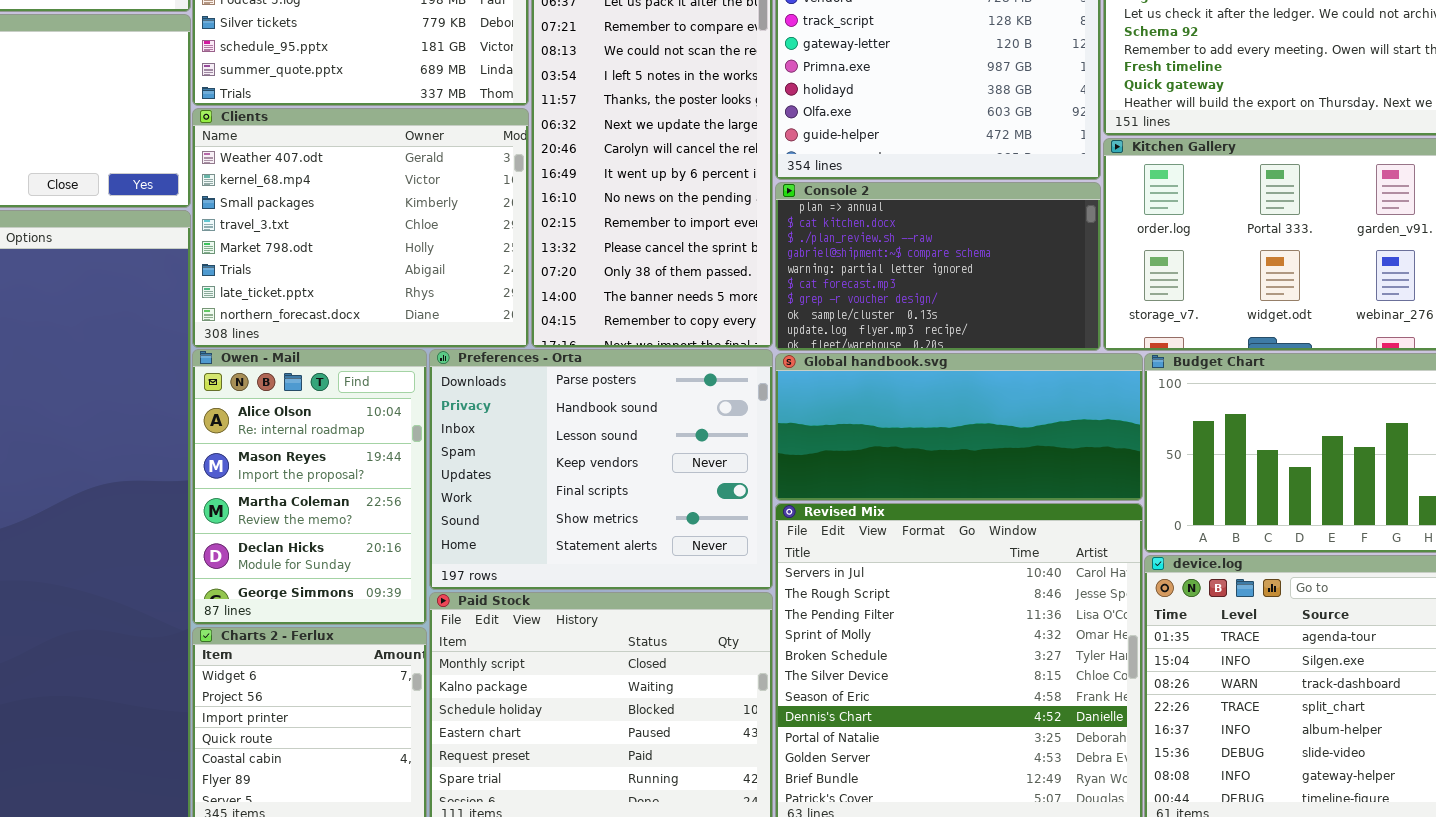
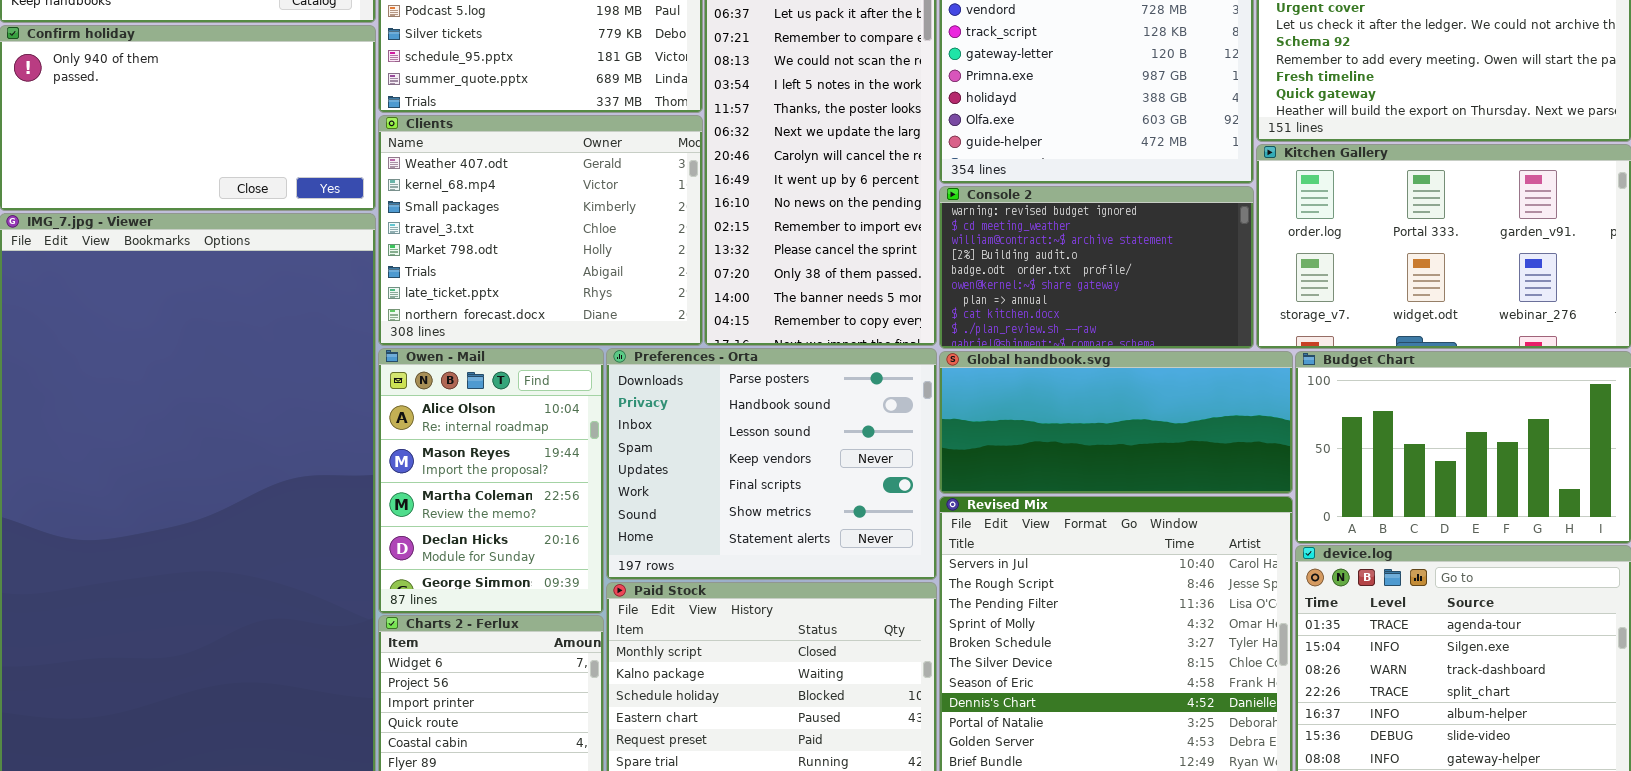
Console 2: [775,182,1101,351] -> [939,186,1254,349], scrolled up 6 rows

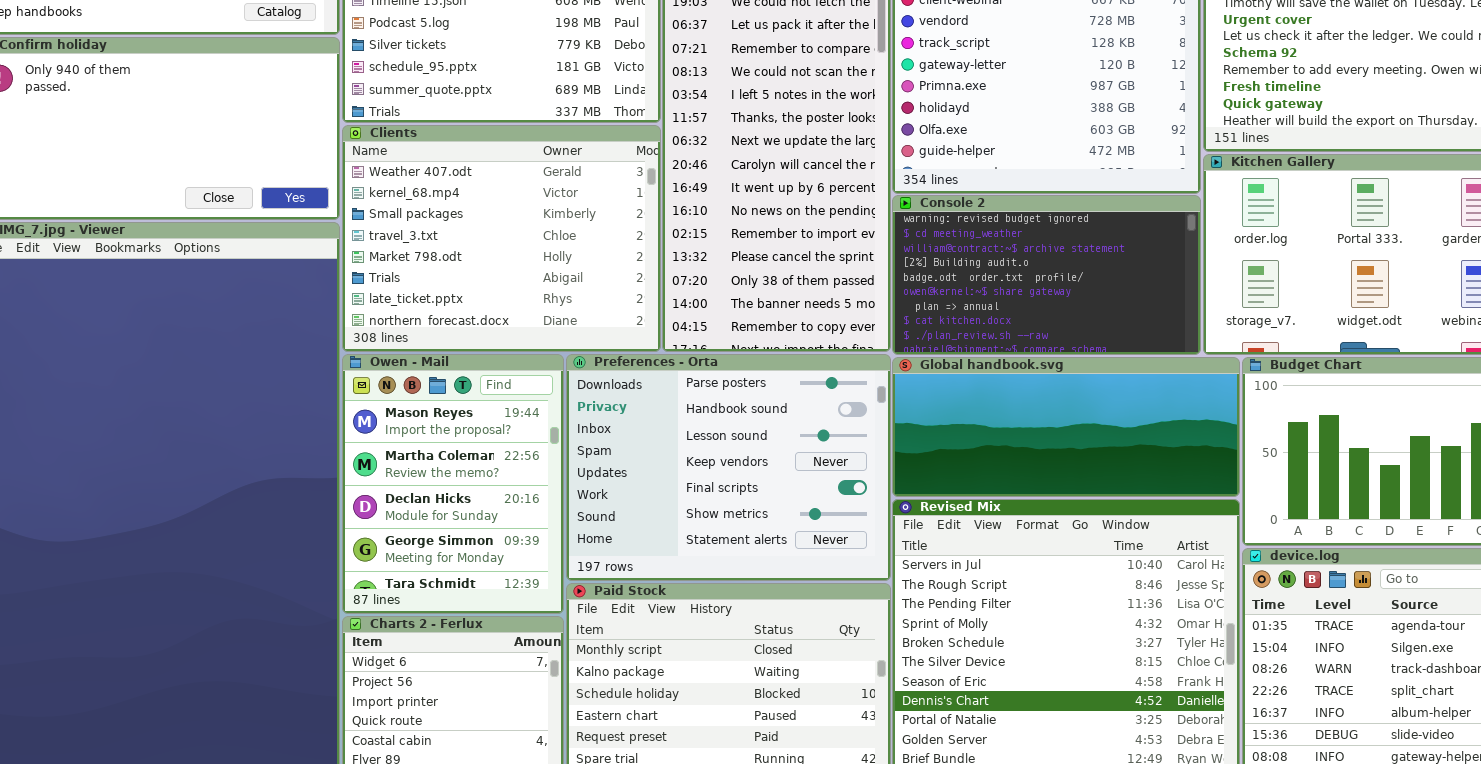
Owen - Mail: [378,348,604,614] -> [342,354,564,614], scrolled down 1 row

